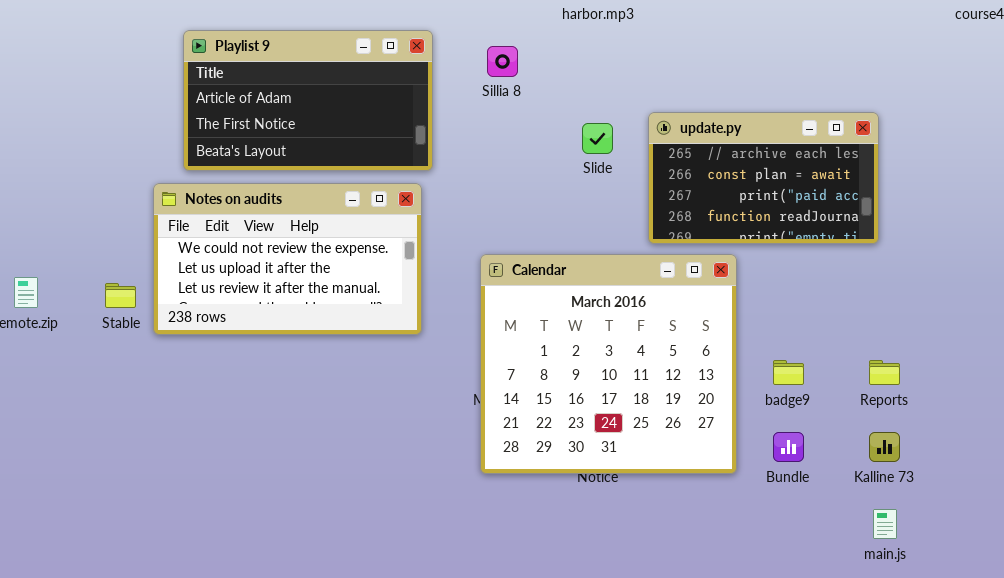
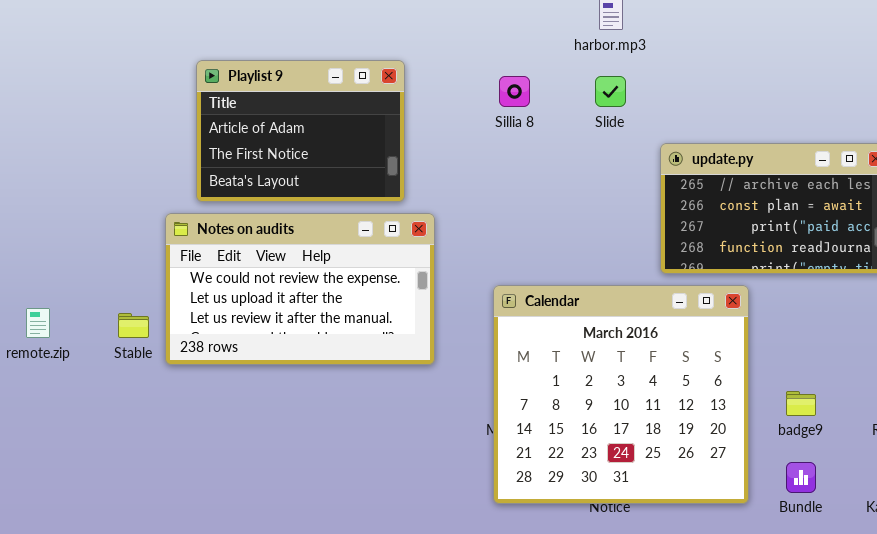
Playlist 9: [183,30,433,171] -> [196,60,405,202], resized
Slide: [582,123,613,154] -> [595,76,626,107], moved

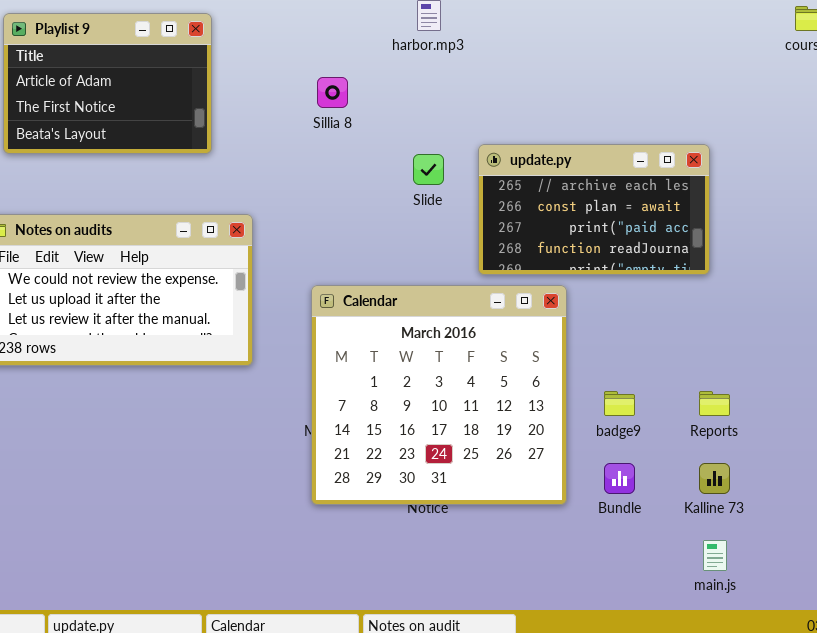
Playlist 9: [196,60,405,202] -> [3,13,212,154], moved
Slide: [595,76,626,107] -> [413,154,444,185], moved

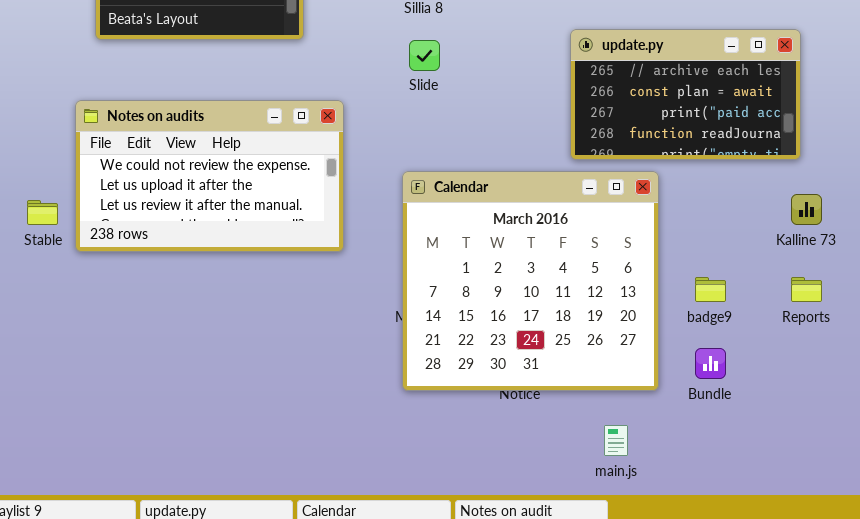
Slide: [413,154,444,185] -> [409,40,440,71], moved
Kalline 73: [699,463,730,494] -> [791,194,822,225], moved
main.js: [703,540,727,571] -> [604,425,628,456], moved

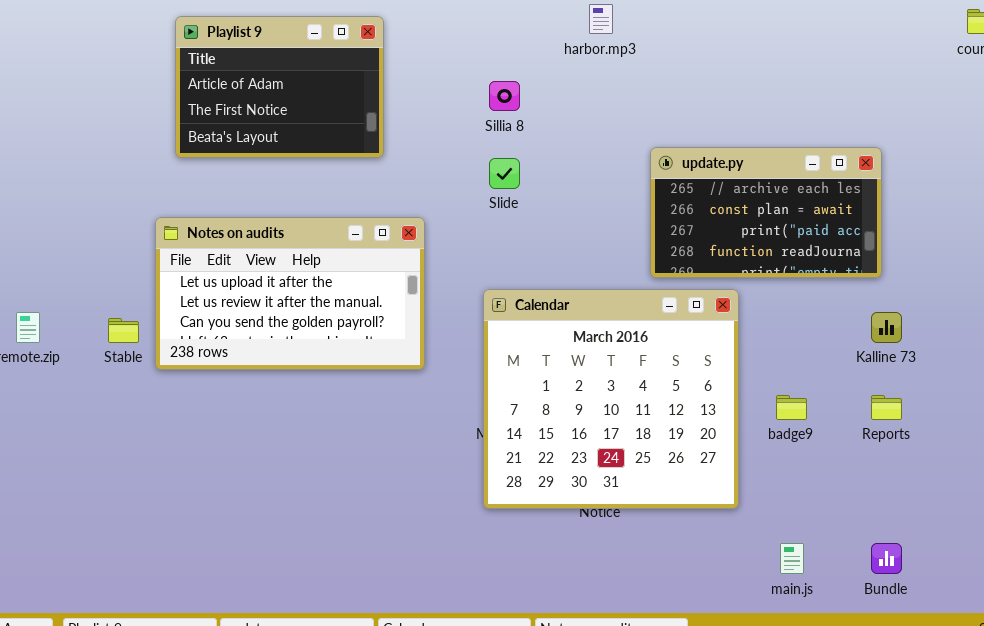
Notes on audits: [75,100,344,252] -> [155,217,425,370], scrolled down 1 row
Bundle: [695,348,726,379] -> [871,543,902,574], moved
main.js: [604,425,628,456] -> [780,543,804,574], moved

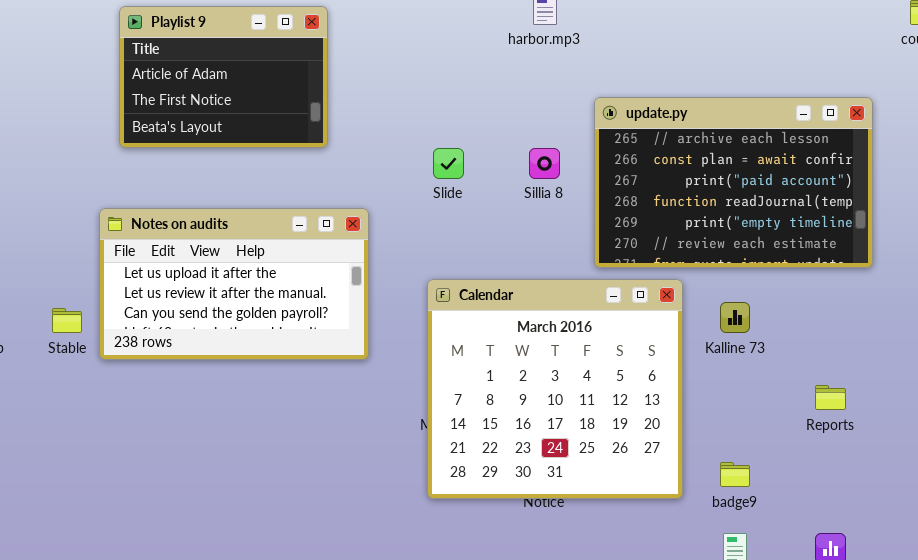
Sillia 8: [489,81,520,111] -> [529,148,560,179], moved
update.py: [650,147,882,278] -> [594,97,873,268], resized
Kalline 73: [871,312,902,343] -> [720,302,750,333], moved
badge9: [776,395,807,420] -> [720,462,750,487], moved

